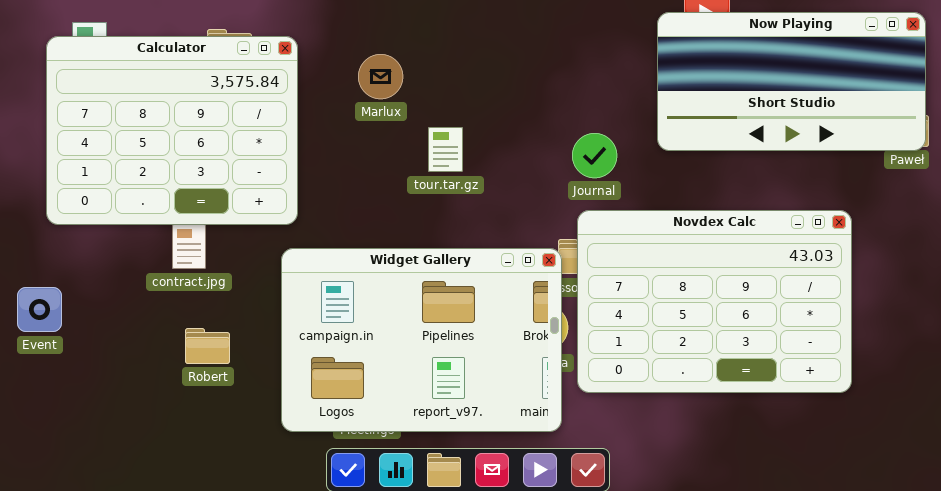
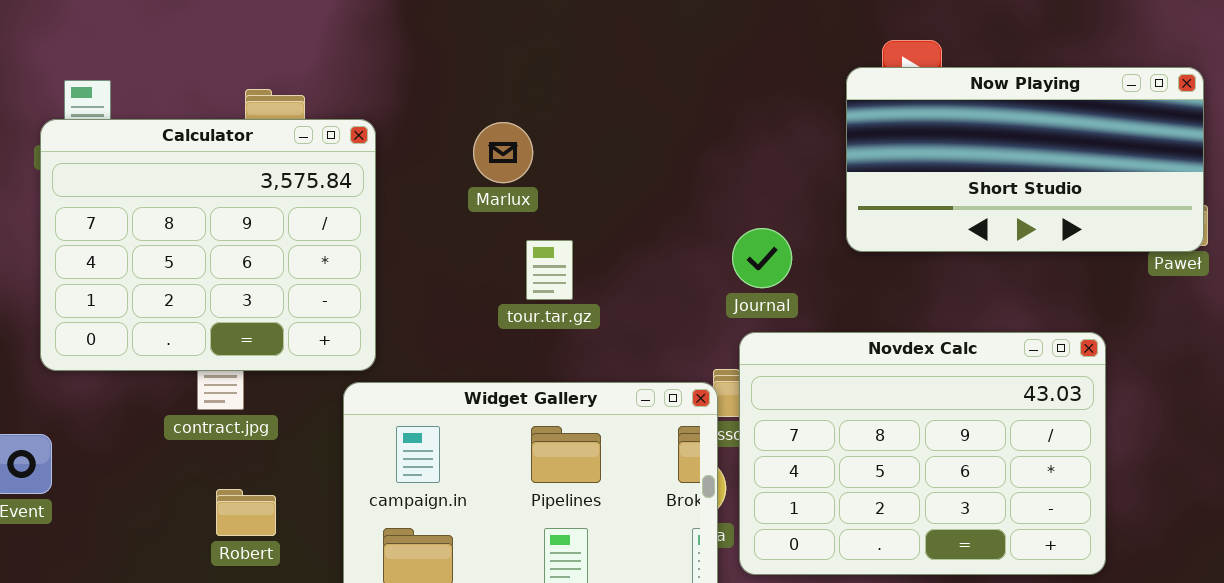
Calculator: [46,36,298,225] -> [40,119,376,371], moved
Marlux: [358,54,403,99] -> [473,122,533,183], moved
tour.tar.gz: [428,127,463,172] -> [526,240,573,300], moved

